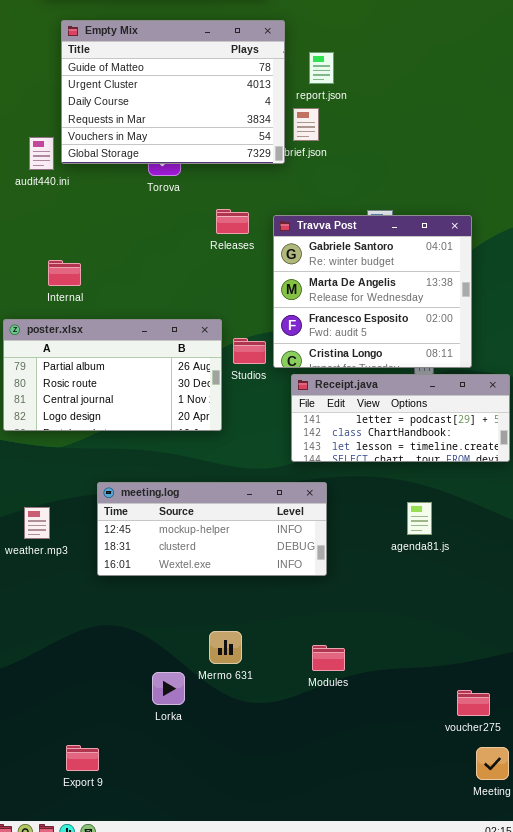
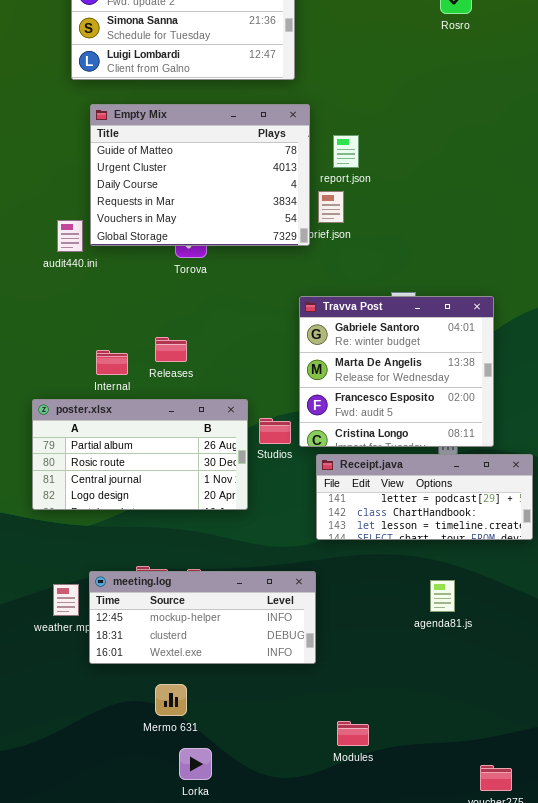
Releases: [216,209,249,234] -> [155,337,187,362], moved
Internal: [48,260,81,286] -> [96,350,128,375], moved
meeting.log: [97,482,327,576] -> [89,571,316,664], moved
Mermo 631: [209,631,242,664] -> [155,684,187,716], moved

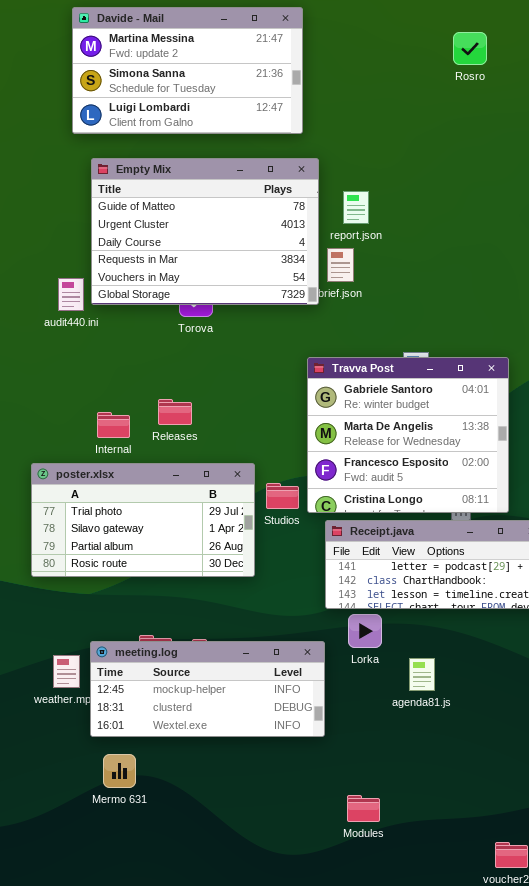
poster.xlsx: [32,399,248,510] -> [31,463,255,577], scrolled up 2 rows
agenda81.js: [430,580,455,612] -> [409,658,435,691], moved
Mermo 631: [155,684,187,716] -> [103,754,136,788], moved
Lorka: [179,748,212,780] -> [348,614,382,648], moved

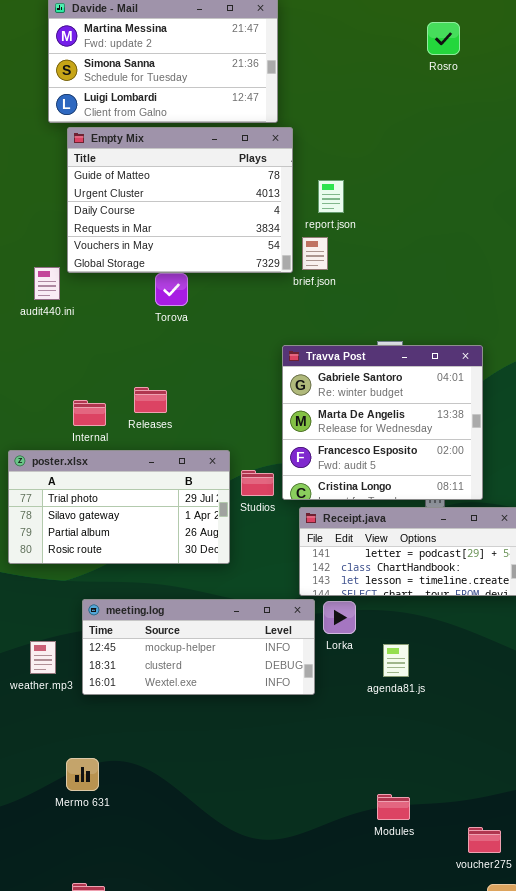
Empty Mix: [91,158,319,305] -> [67,127,293,273], moved
meeting.log: [90,641,325,737] -> [82,599,315,695], moved
Mermo 631: [103,754,136,788] -> [66,758,99,791], moved
Modules: [347,795,380,822] -> [377,794,410,820], moved

